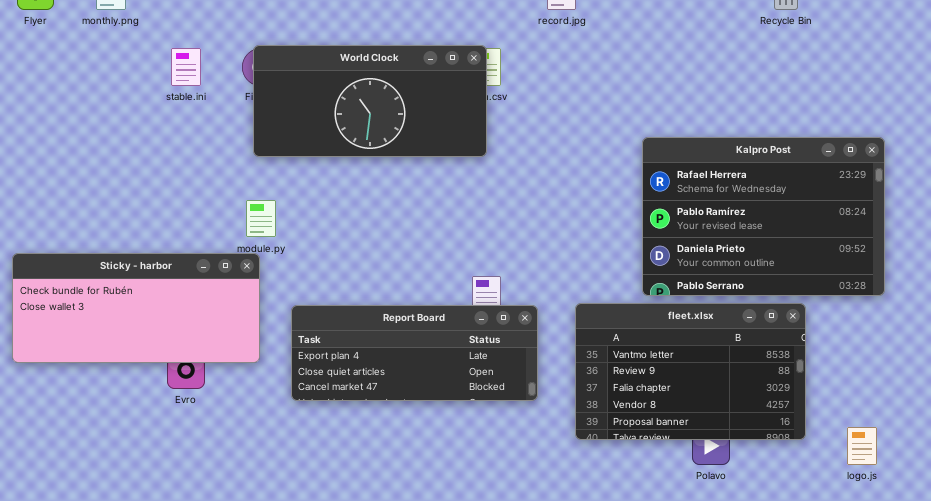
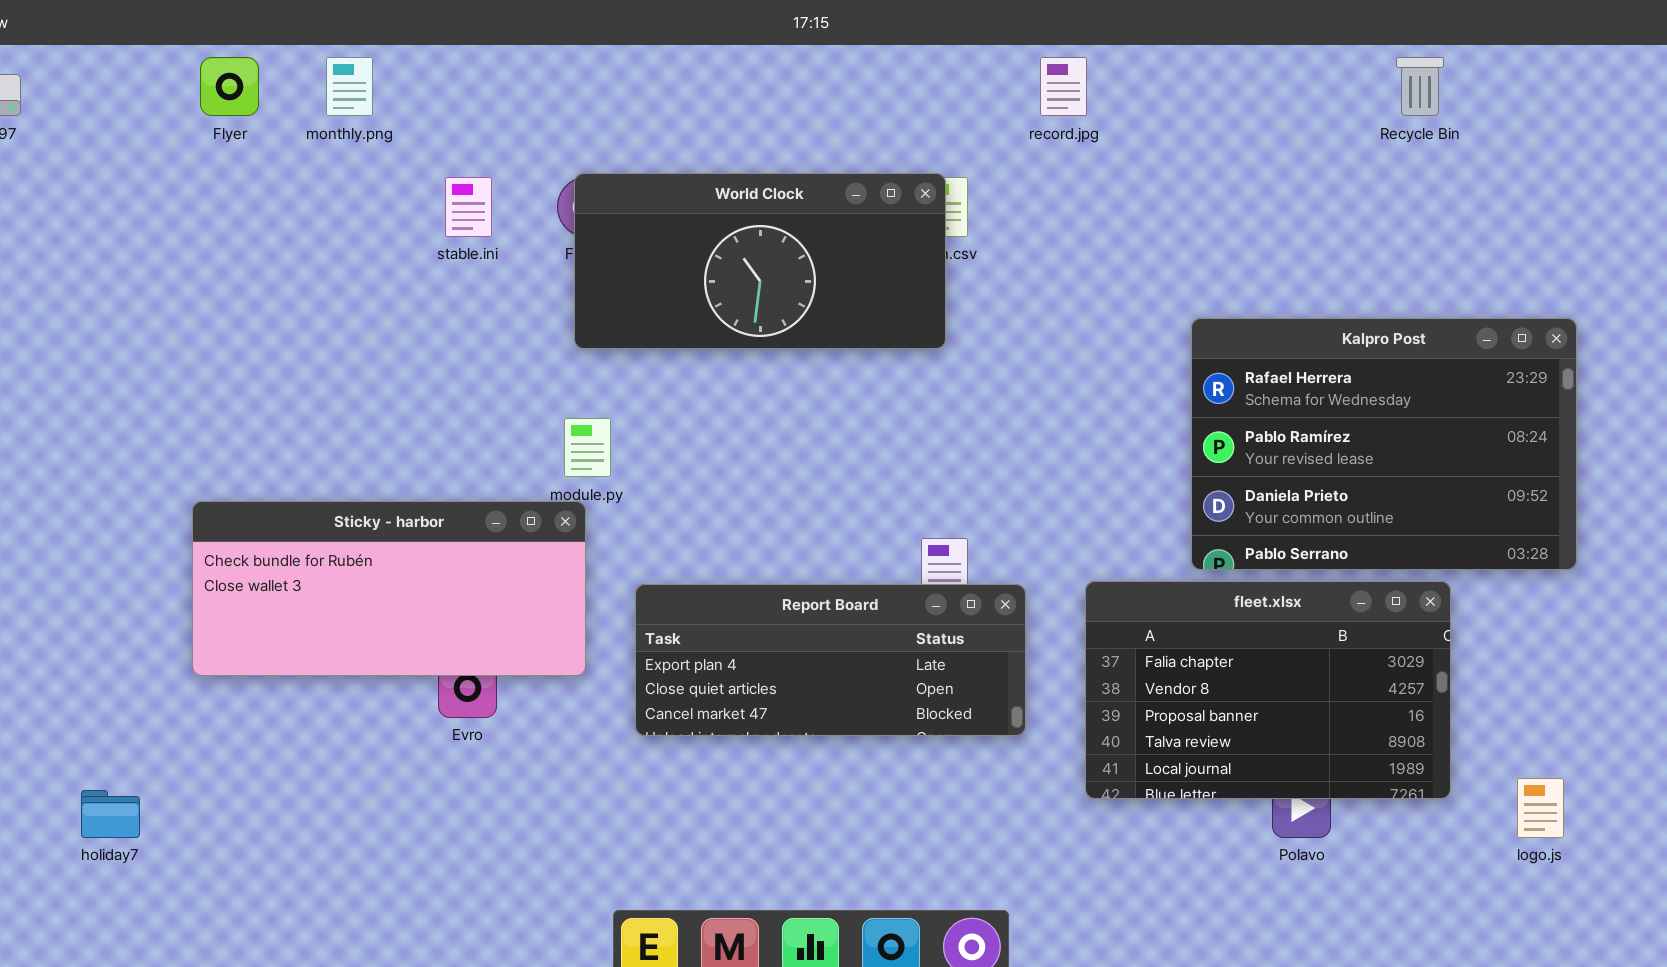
fleet.xlsx: [575,303,806,440] -> [1085,581,1451,799], scrolled down 2 rows

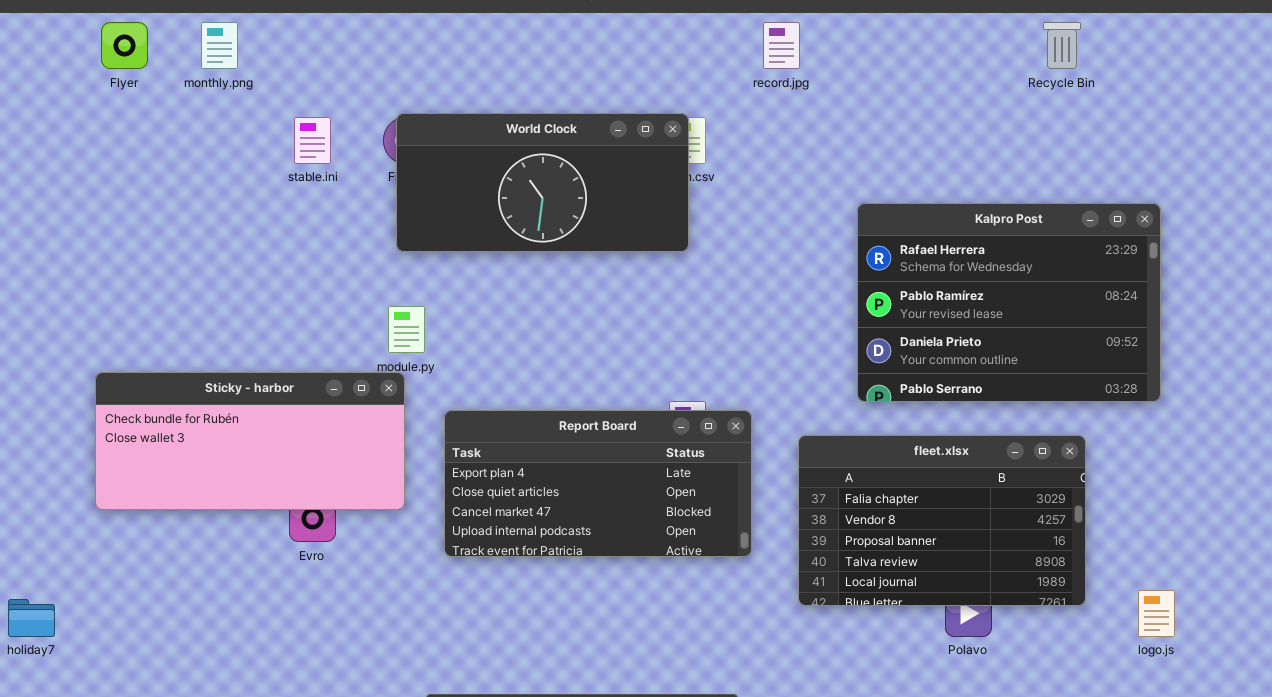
Kalpro Post: [1191,318,1577,570] -> [857,203,1161,402], moved
Report Board: [635,584,1026,736] -> [444,410,752,557], resized

